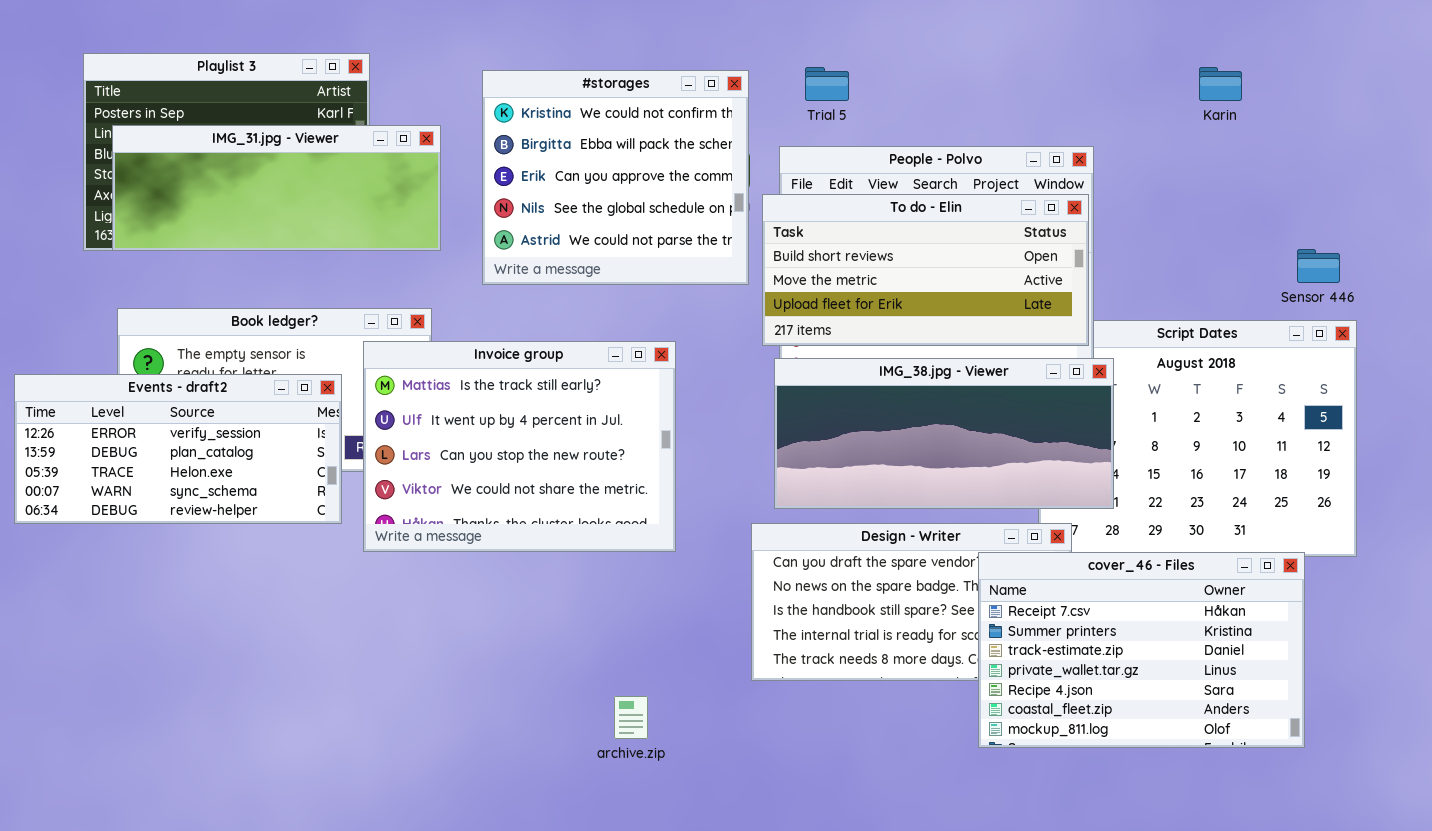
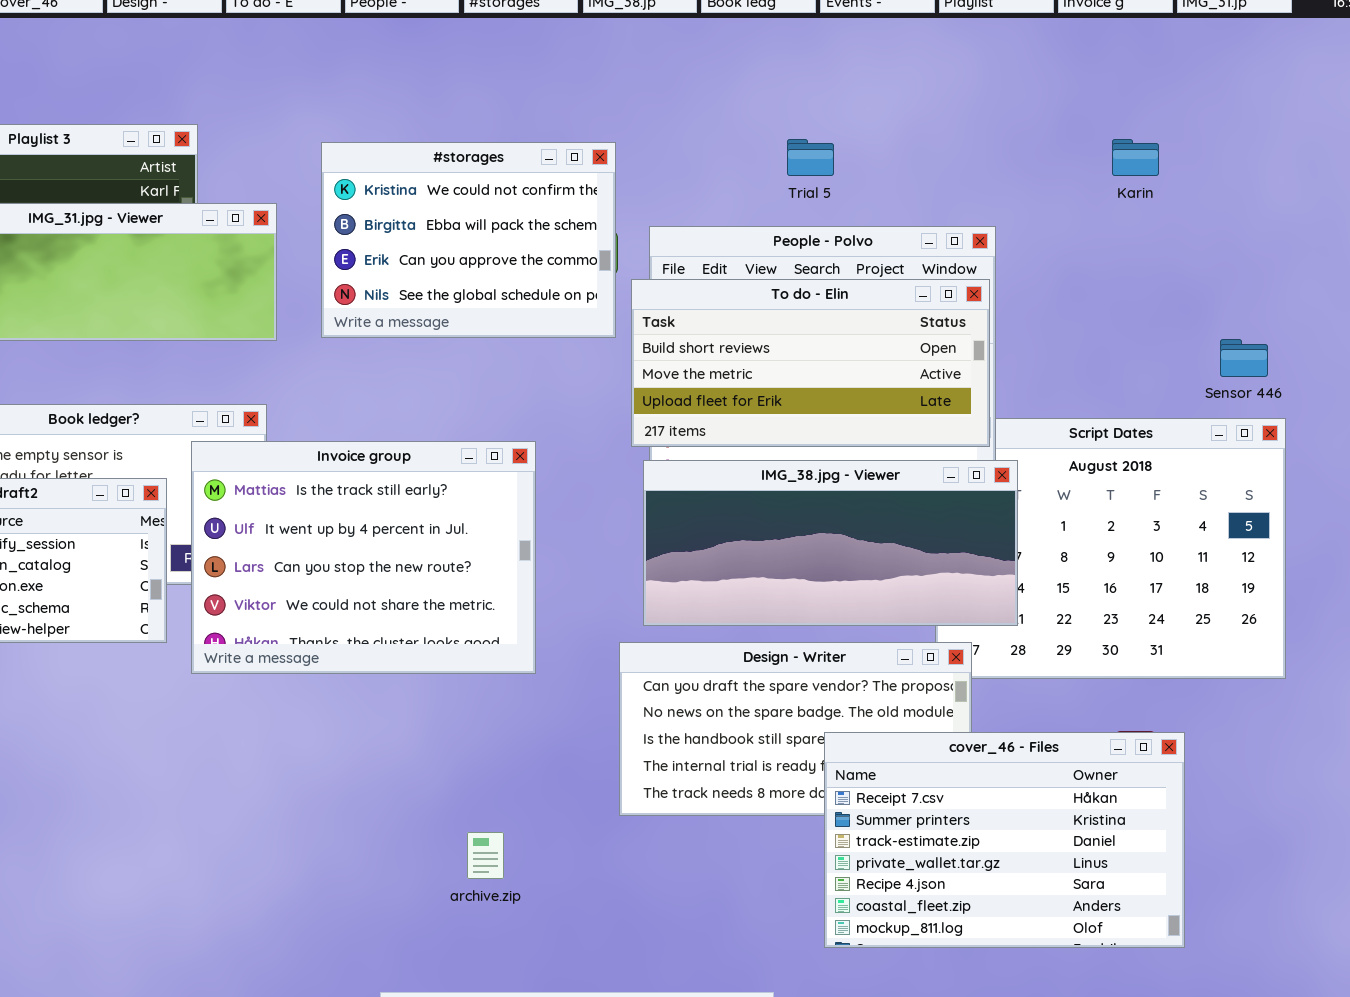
Trial 5: [805,67,849,101] -> [787,139,834,176], moved
#storages: [482,70,749,285] -> [321,142,616,338], resized
cover_46 - Files: [978,552,1305,748] -> [824,732,1185,948], moved

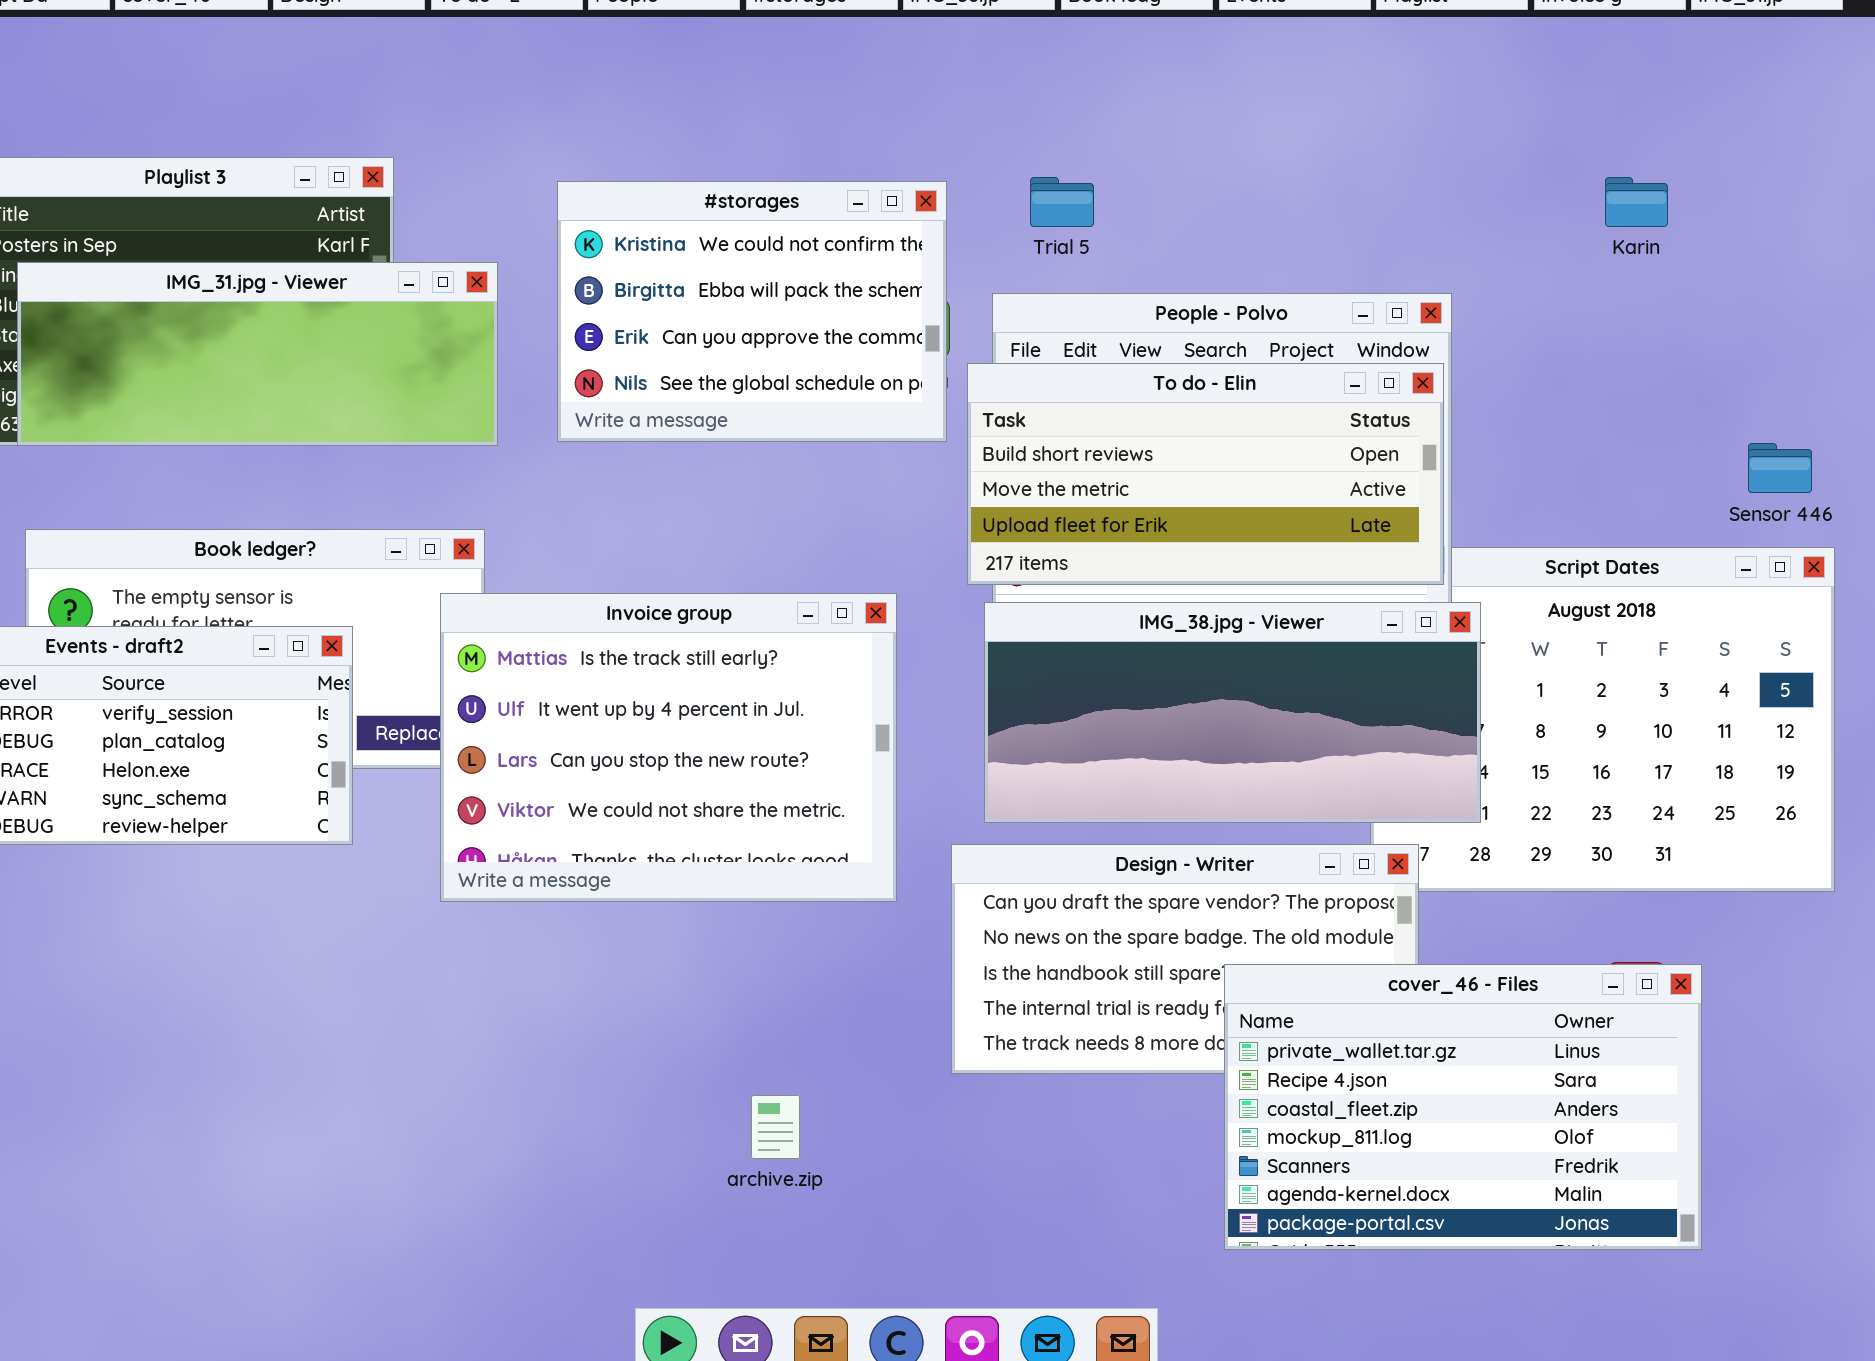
Trial 5: [787,139,834,176] -> [1030,177,1094,227], moved
Invoice group: [191,441,536,674] -> [440,593,897,902], moved
cover_46 - Files: [824,732,1185,948] -> [1224,964,1702,1250], scrolled down 3 rows

